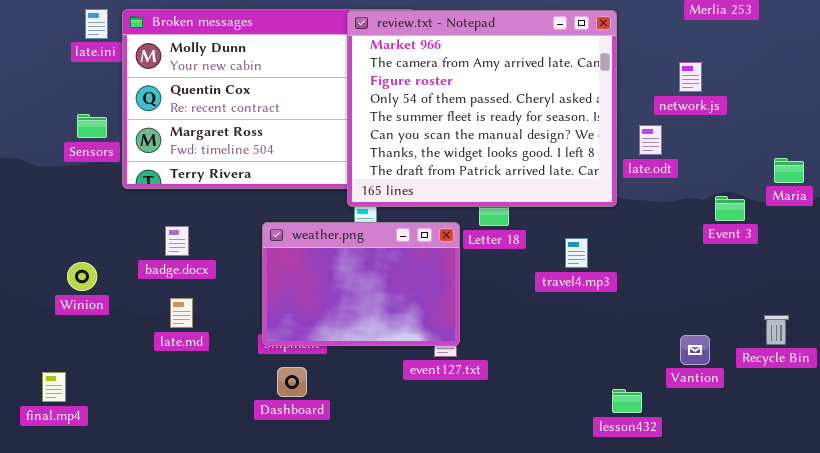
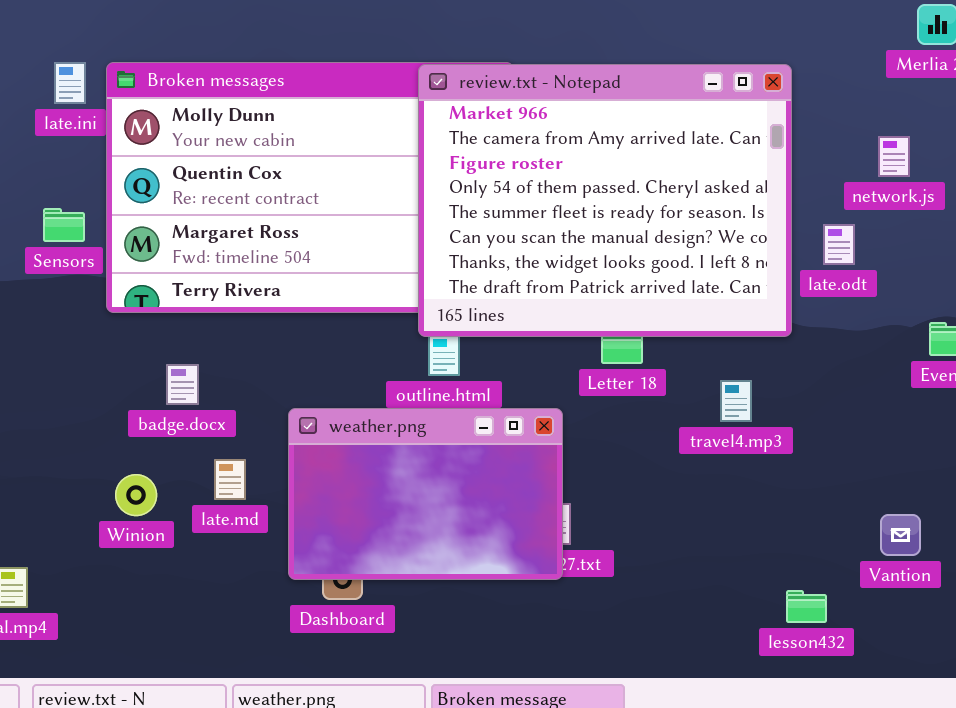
weather.png: [262,222,460,346] -> [288,408,563,580], moved
Winion: [67,262,97,291] -> [115,474,157,516], moved
late.md: [170,298,193,328] -> [214,459,246,500], moved

